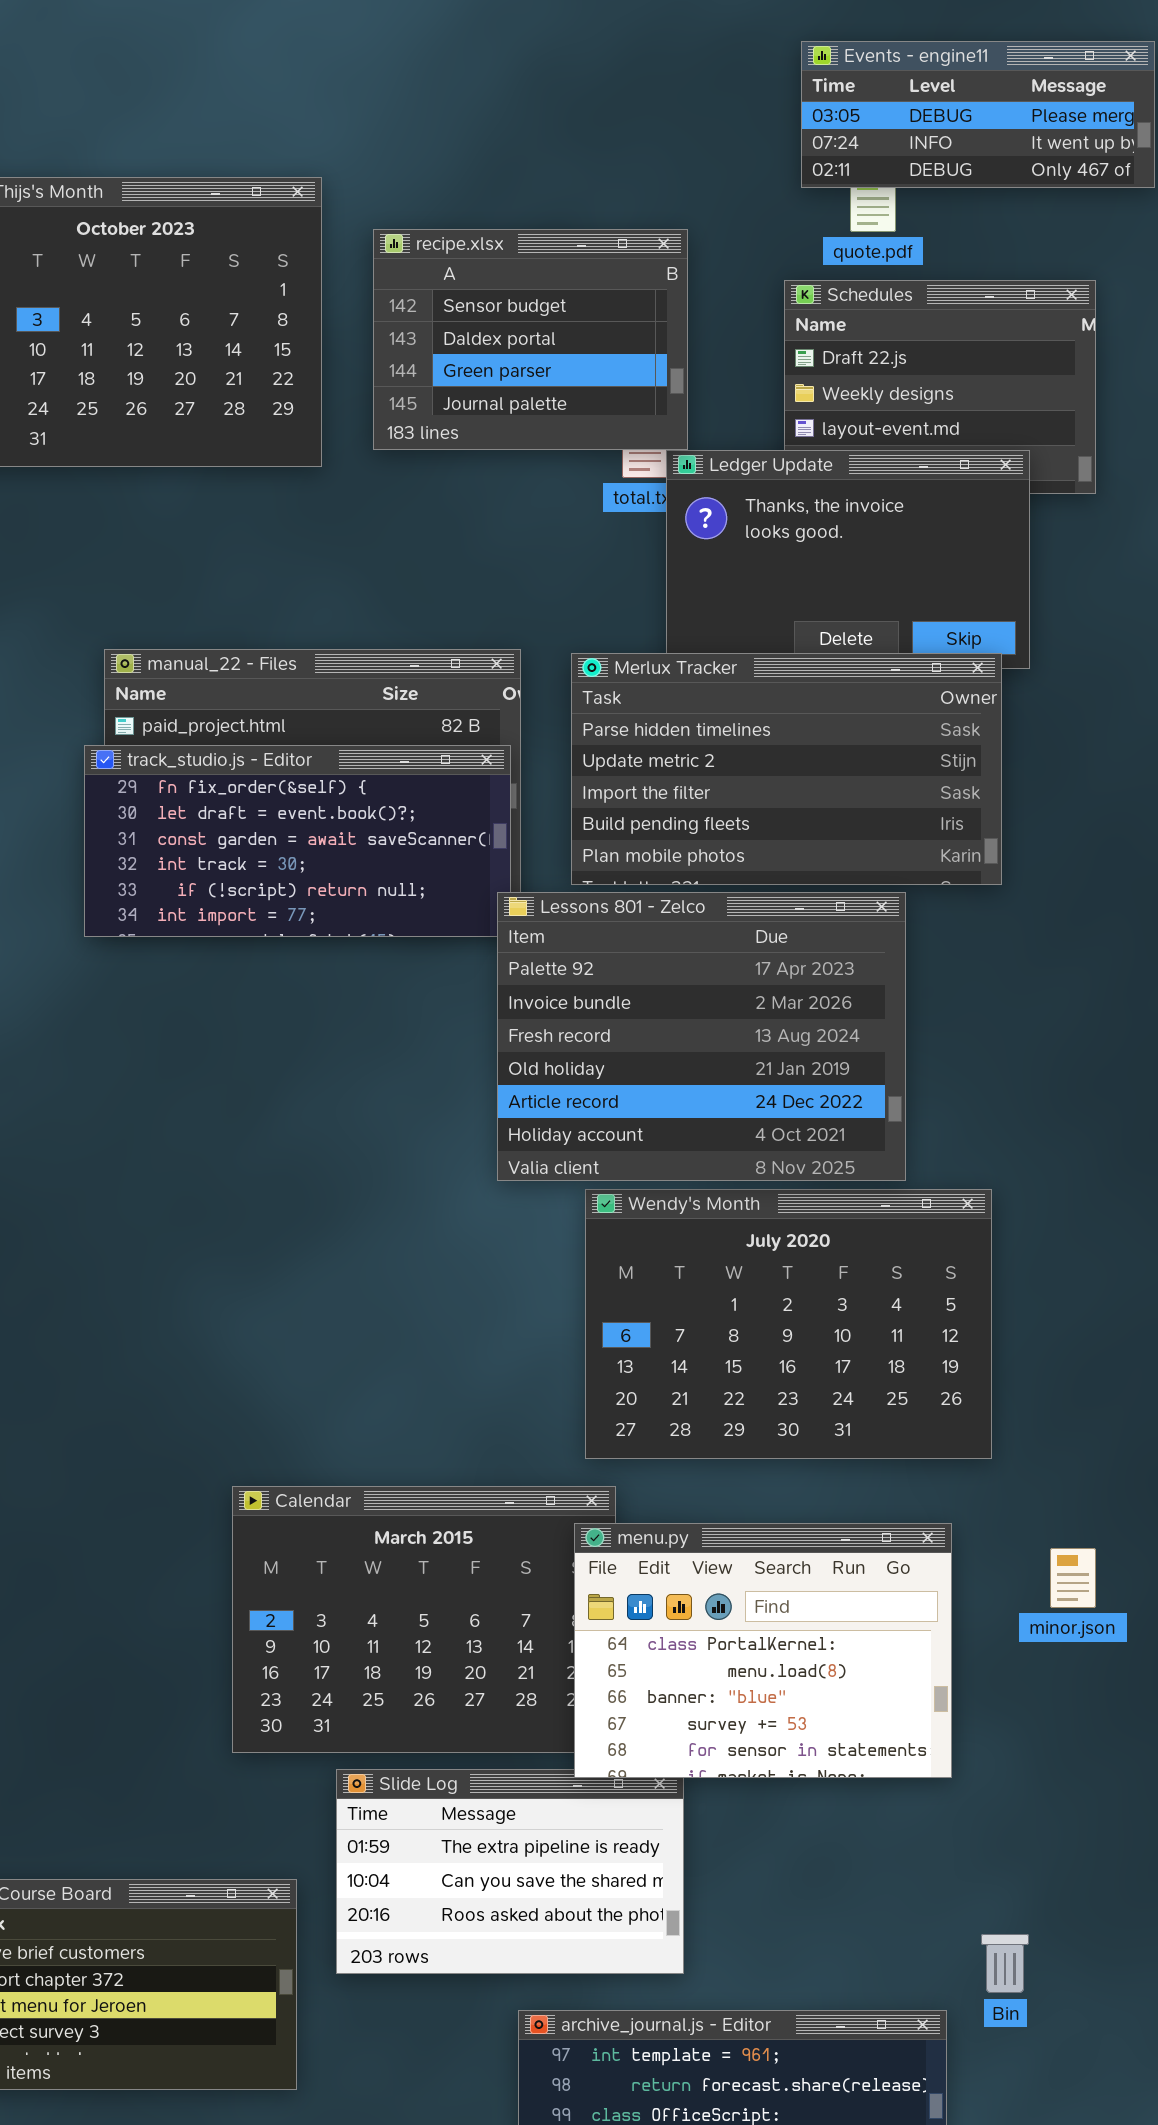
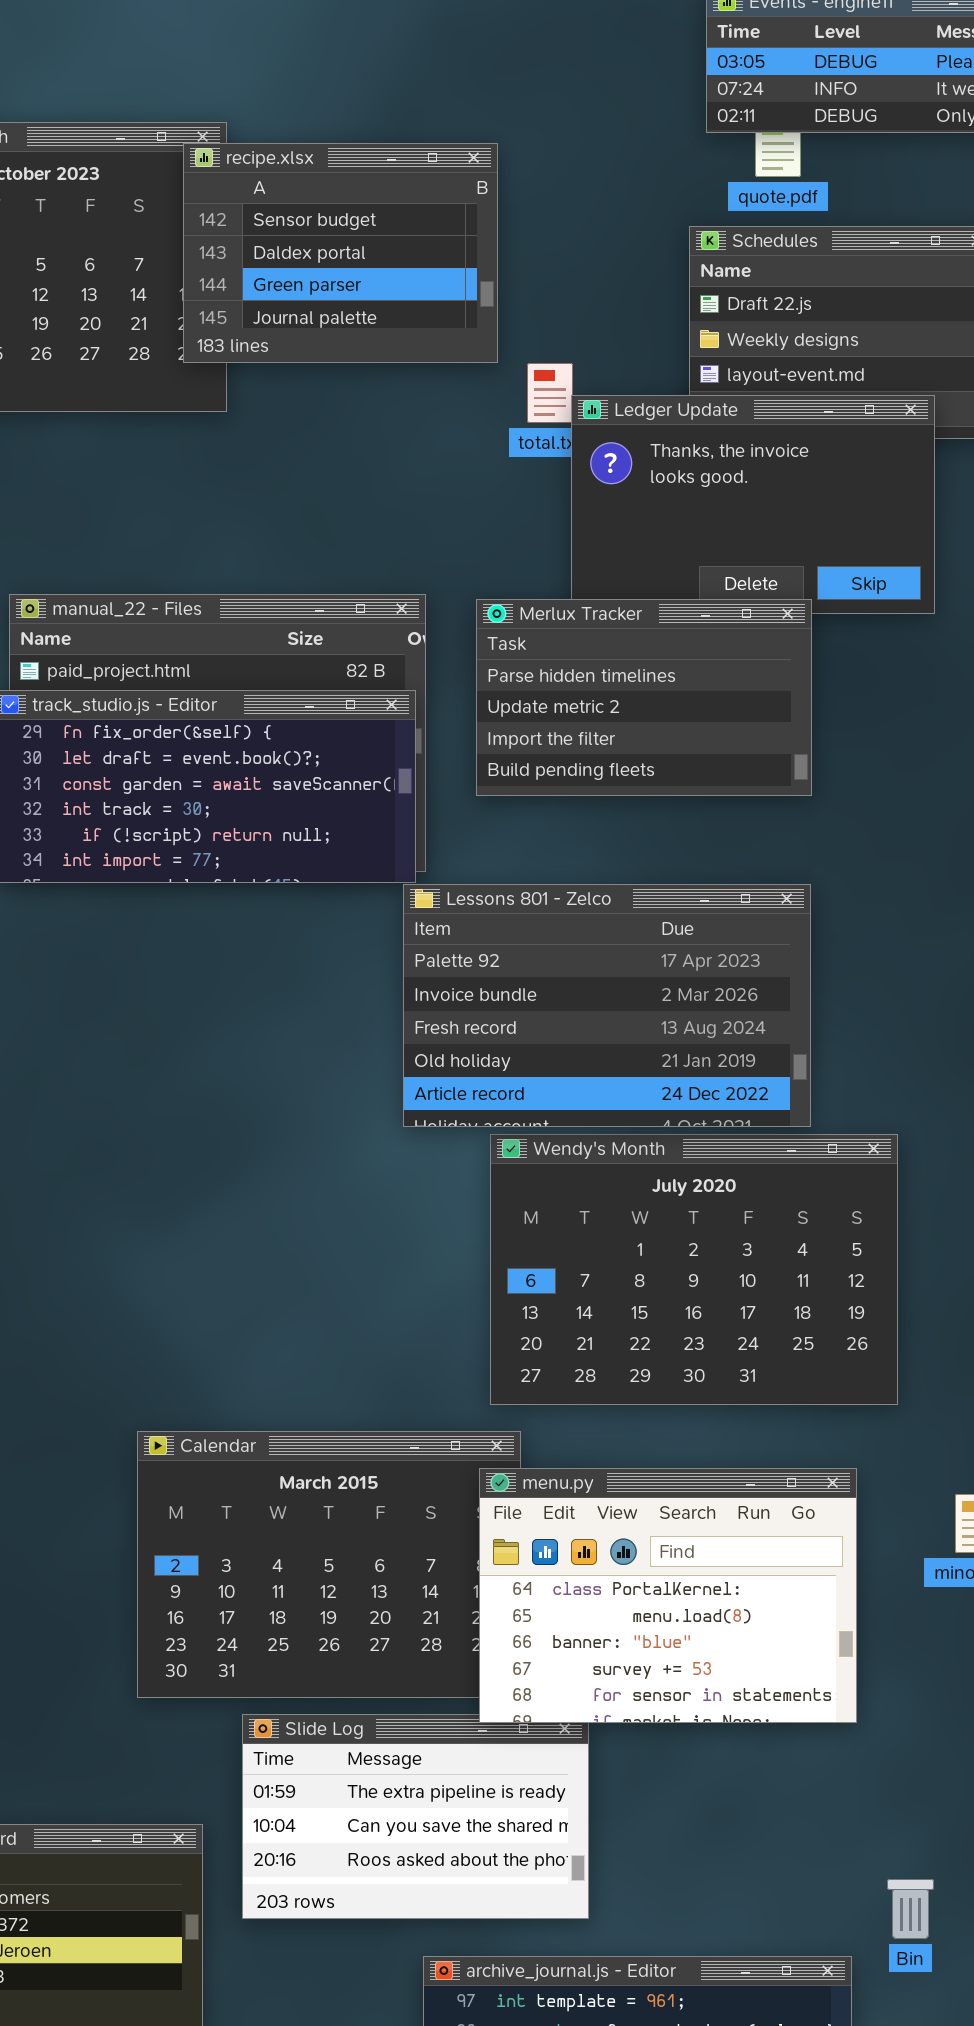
recipe.xlsx: [373,229,688,450] -> [183,143,498,363], moved
Merlux Tracker: [571,653,1002,885] -> [476,599,812,796], resized
Lessons 801 - Zelco: [497,892,906,1181] -> [403,884,811,1127], resized

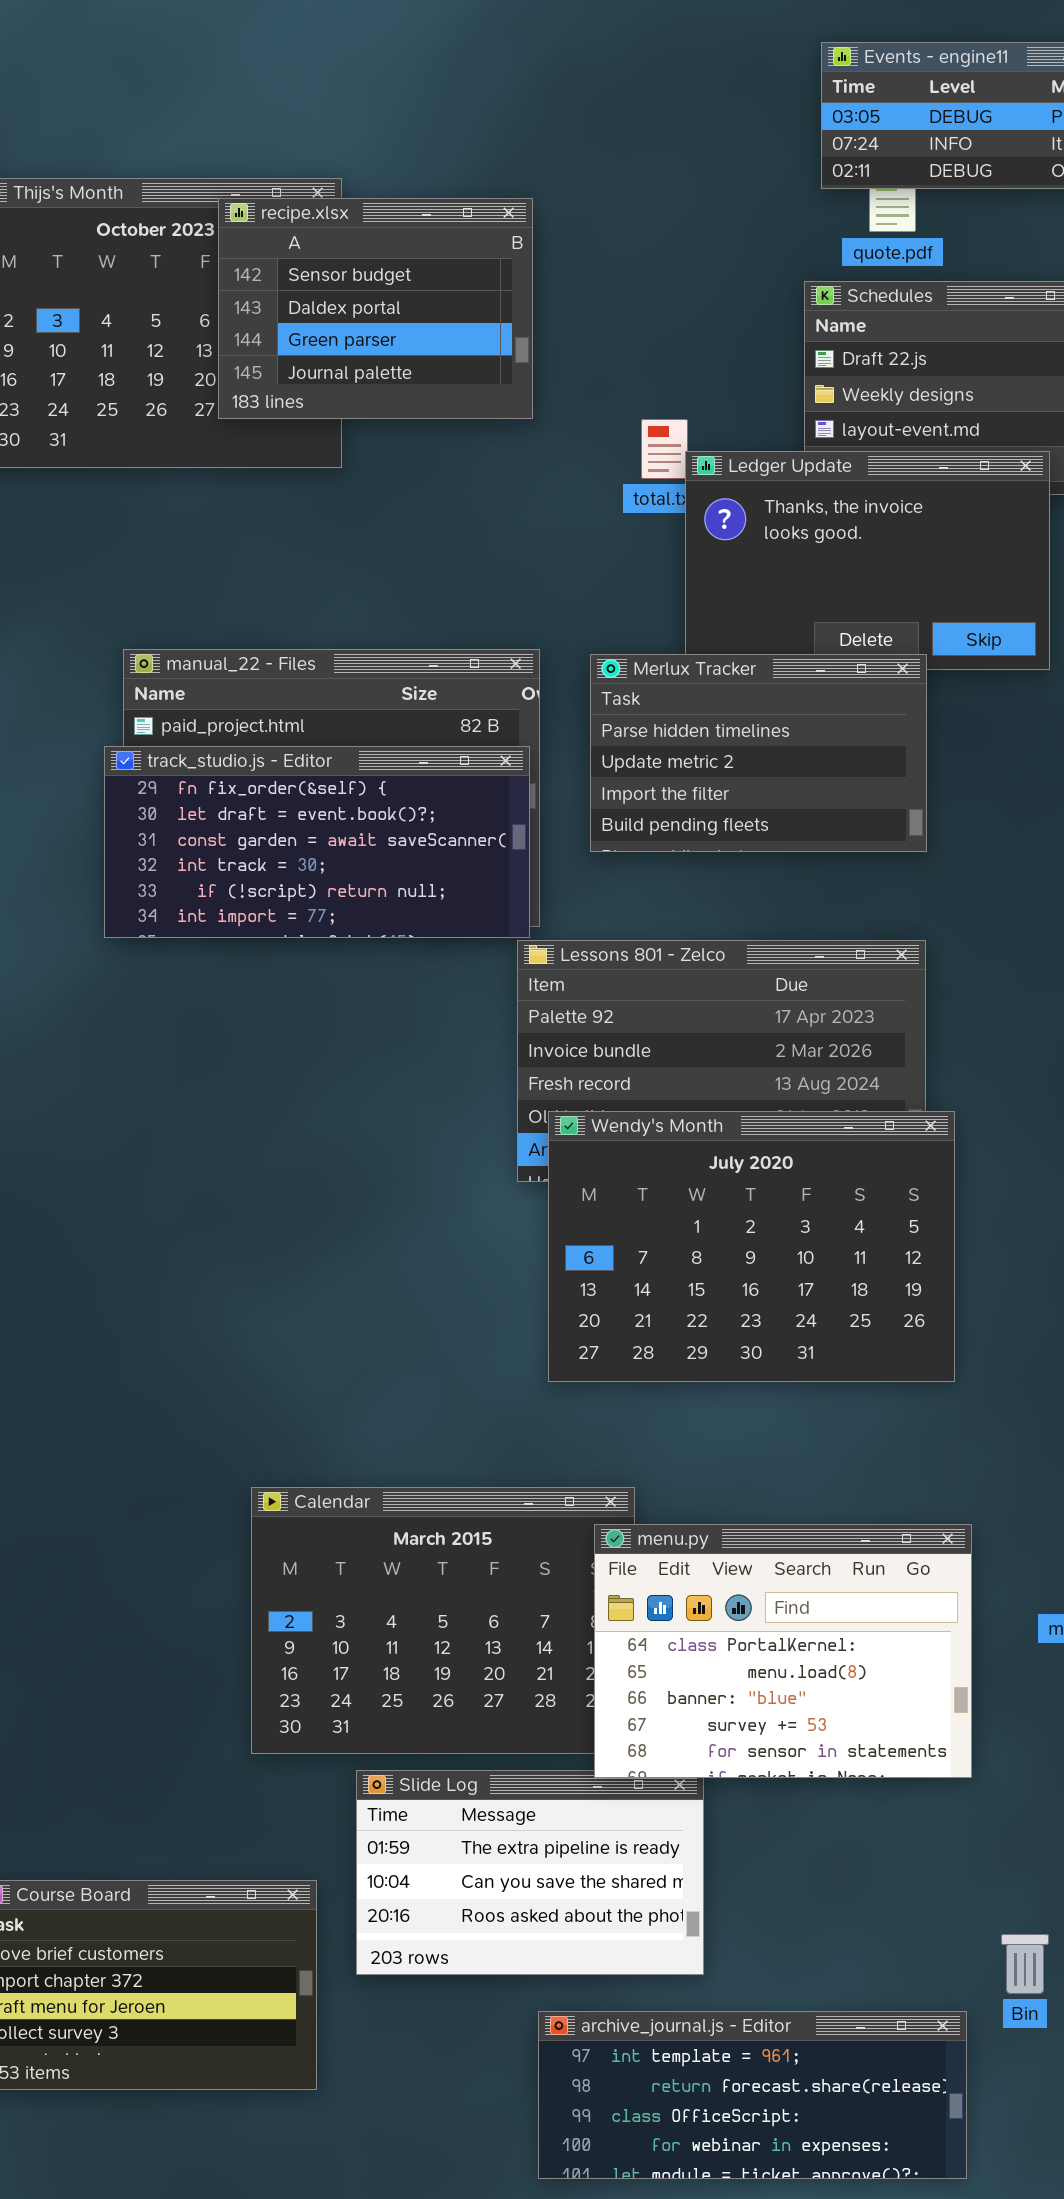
recipe.xlsx: [183,143,498,363] -> [218,198,533,419], moved
Wendy's Month: [490,1134,898,1405] -> [548,1111,955,1382], moved

